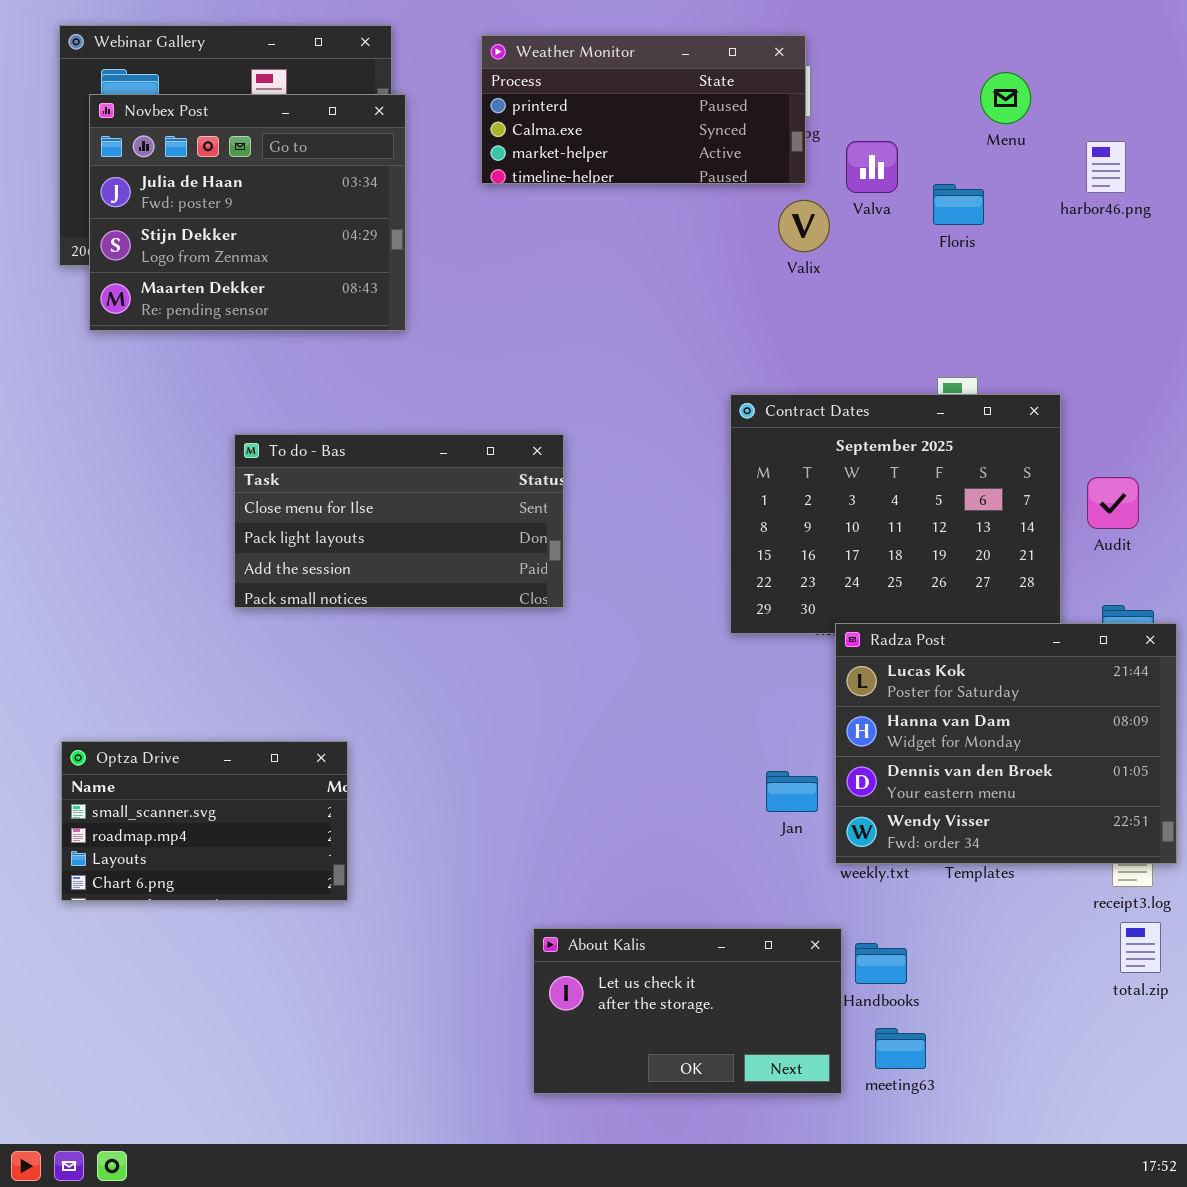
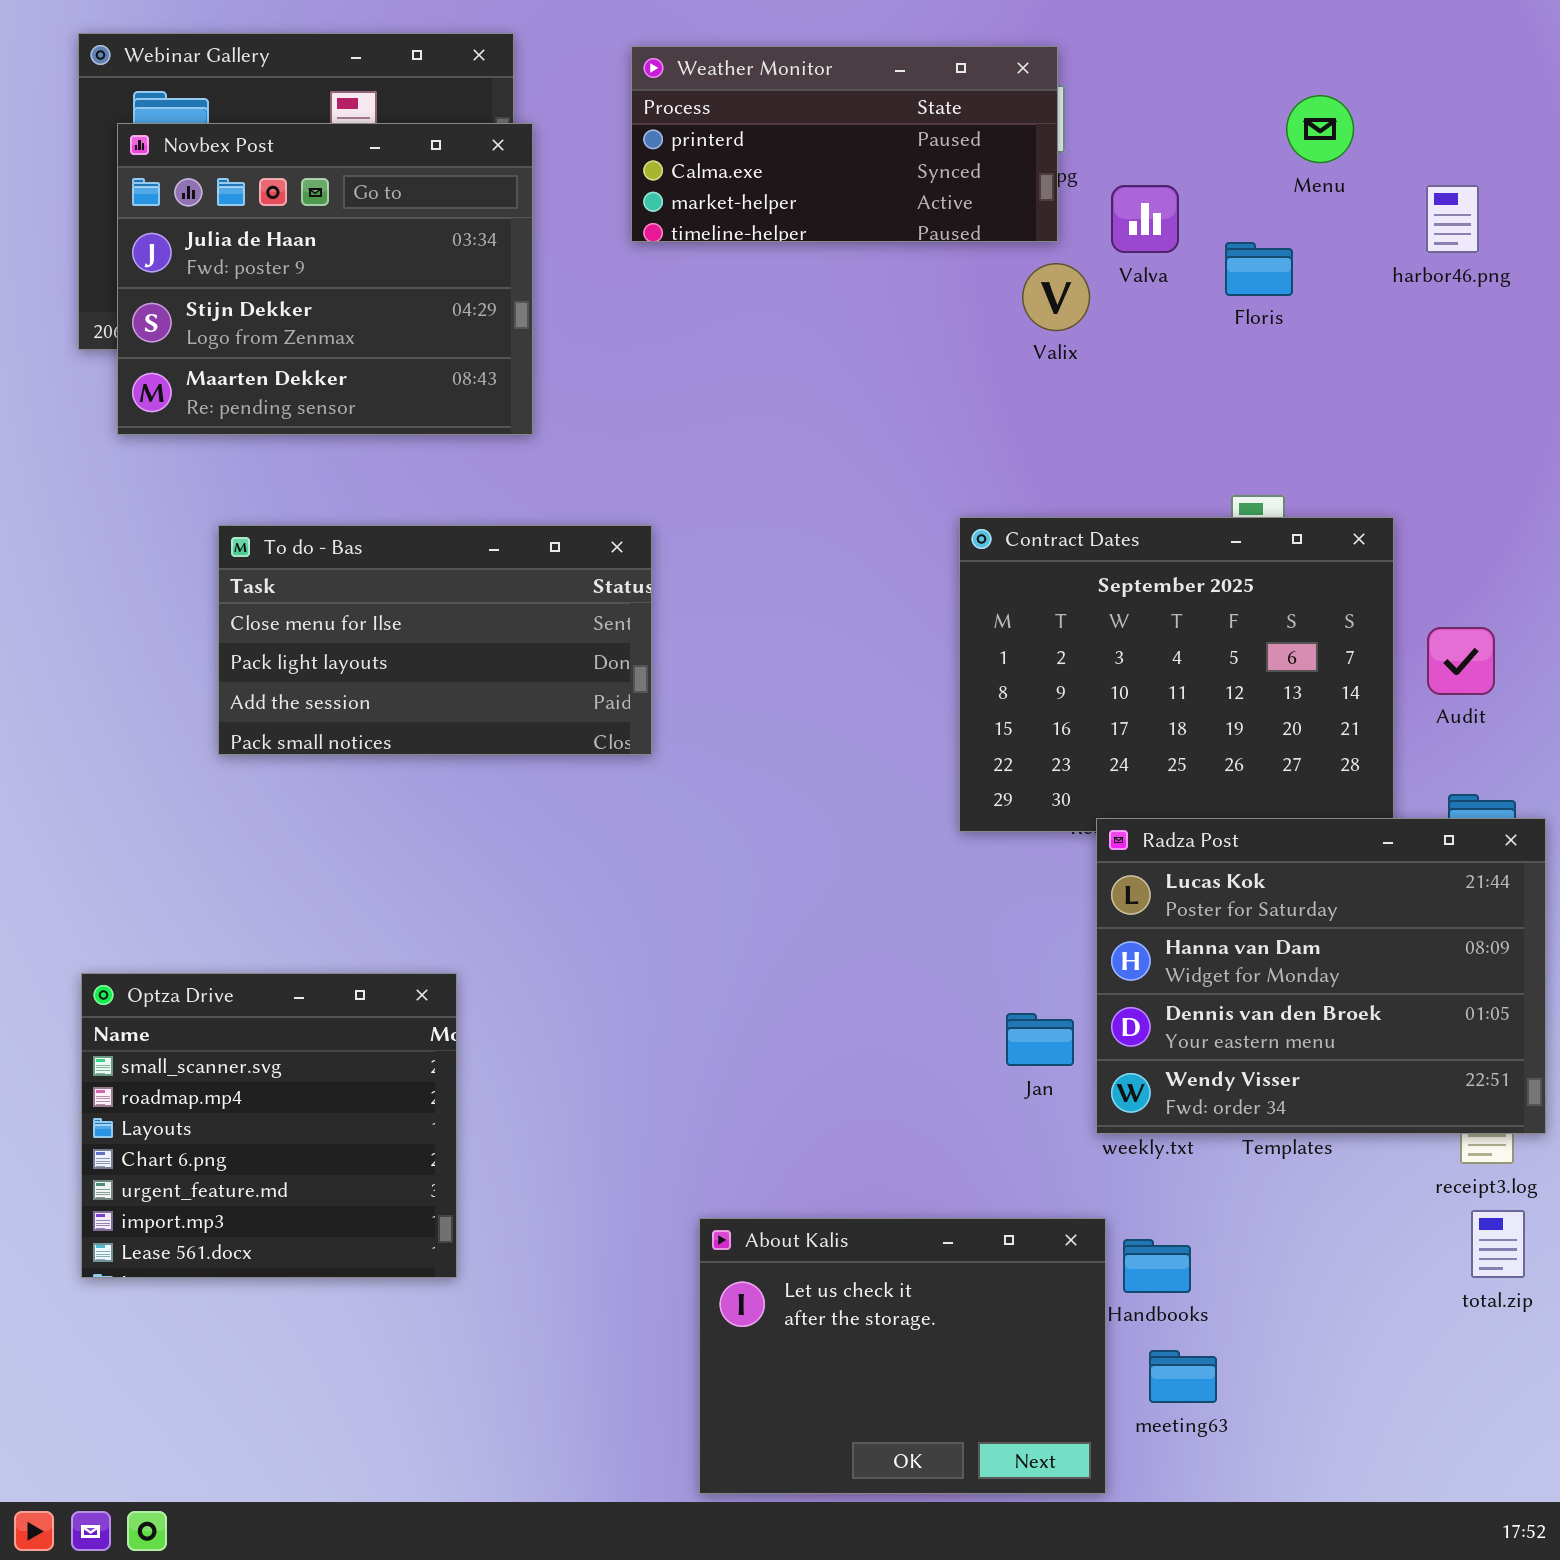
To do - Bas: [234,434,564,608] -> [218,525,652,755], moved
Optza Drive: [61,741,348,901] -> [81,973,457,1278], resized
About Kalis: [533,928,842,1094] -> [699,1218,1106,1494], resized

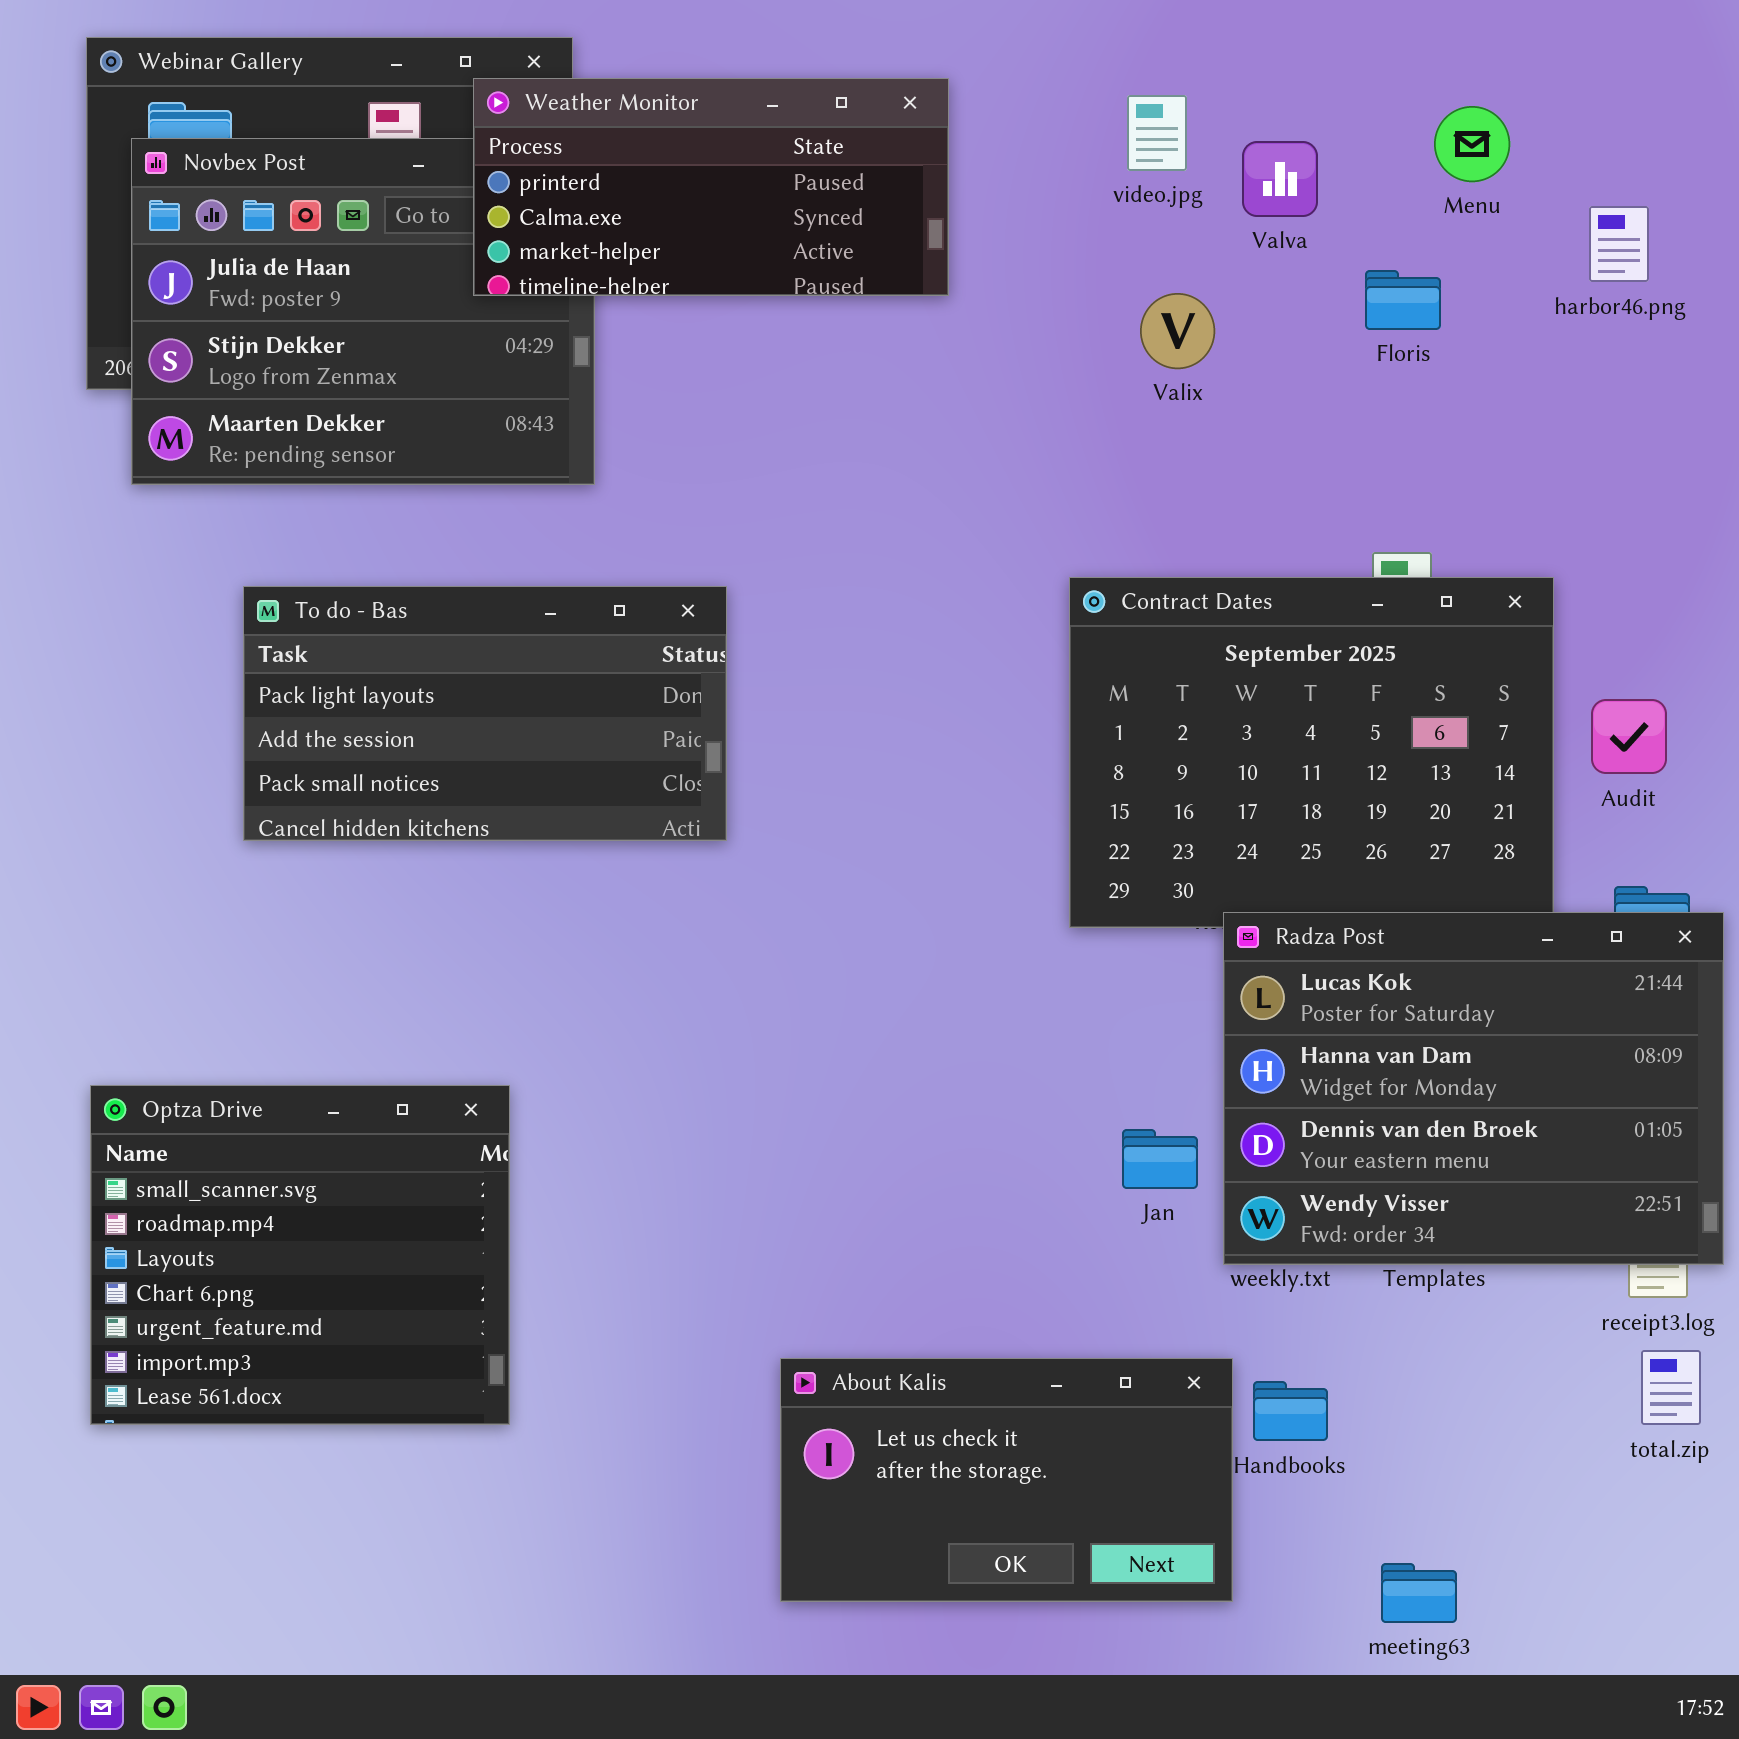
Weather Monitor: [631,46,1058,242] -> [473,78,949,296], moved
Valva: [1111,185,1179,253] -> [1242,141,1318,217], moved
To do - Bas: [218,525,652,755] -> [243,586,727,841], scrolled down 1 row
About Kalis: [699,1218,1106,1494] -> [780,1358,1233,1602], resized
meeting63: [1149,1350,1217,1403] -> [1381,1563,1457,1623], moved

